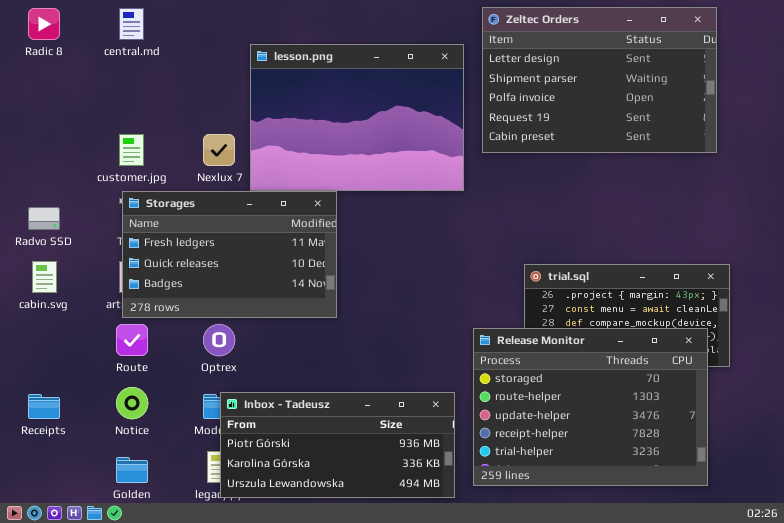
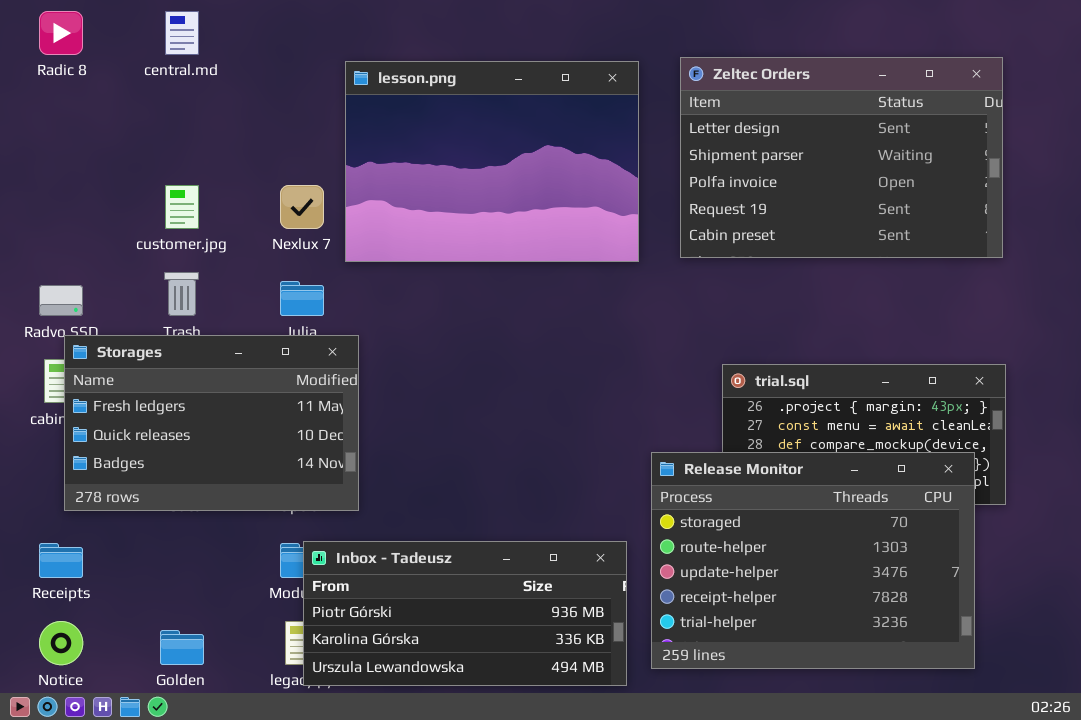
Zeltec Orders: [482,7,717,153] -> [680,57,1003,258], moved
Storages: [122,191,337,318] -> [64,335,359,511], moved
Notice: [116,387,148,419] -> [39,621,83,665], moved

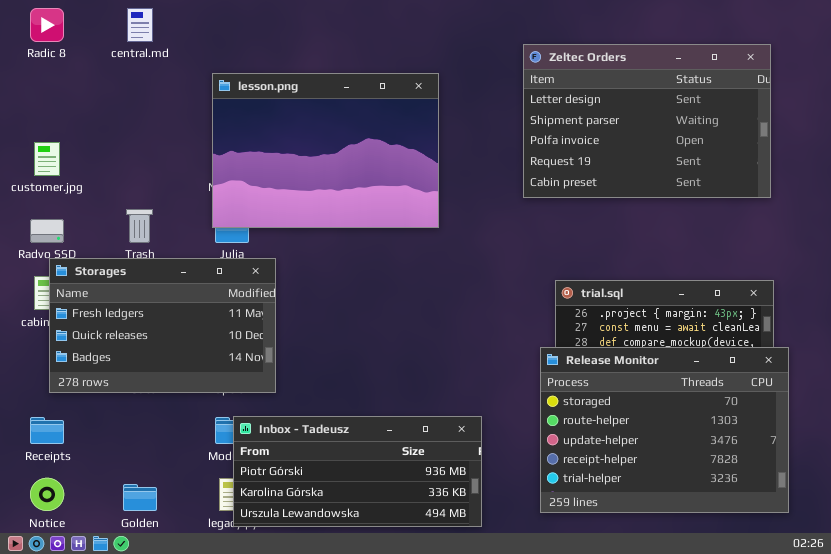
lesson.png: [345,61,639,262] -> [212,73,439,228], moved
customer.jpg: [165,185,199,229] -> [34,142,60,176], moved
Release Monitor: [651,452,975,669] -> [540,347,789,513], moved

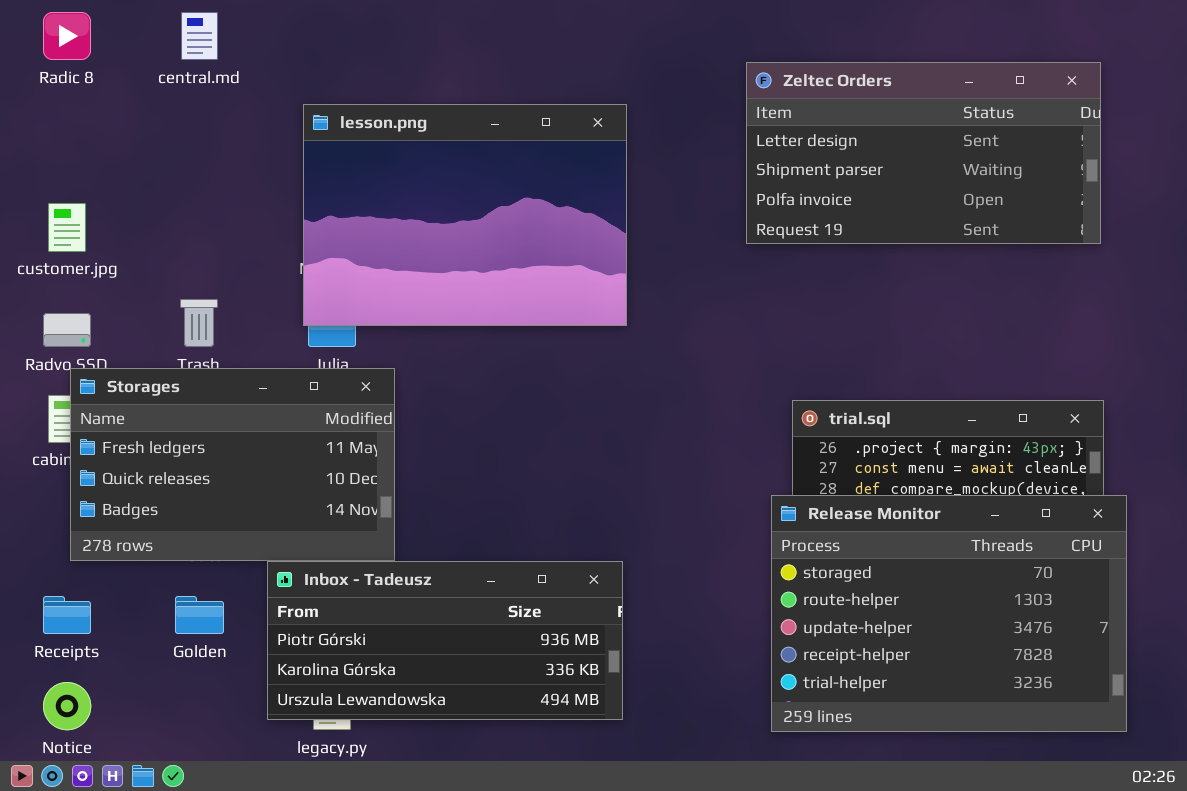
Zeltec Orders: [523,44,771,198] -> [746,62,1101,244], resized
Inbox - Tadeusz: [233,416,482,527] -> [267,561,623,720], moved
Golden: [123,484,157,511] -> [175,596,224,634], moved

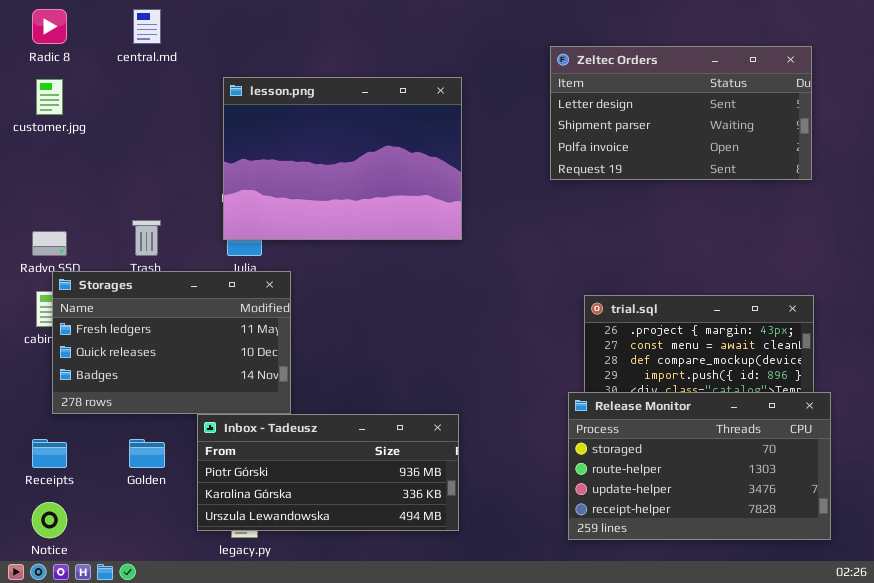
customer.jpg: [48,203,86,252] -> [36,79,63,115], moved
Release Monitor: [771,495,1127,732] -> [568,392,831,540], resized

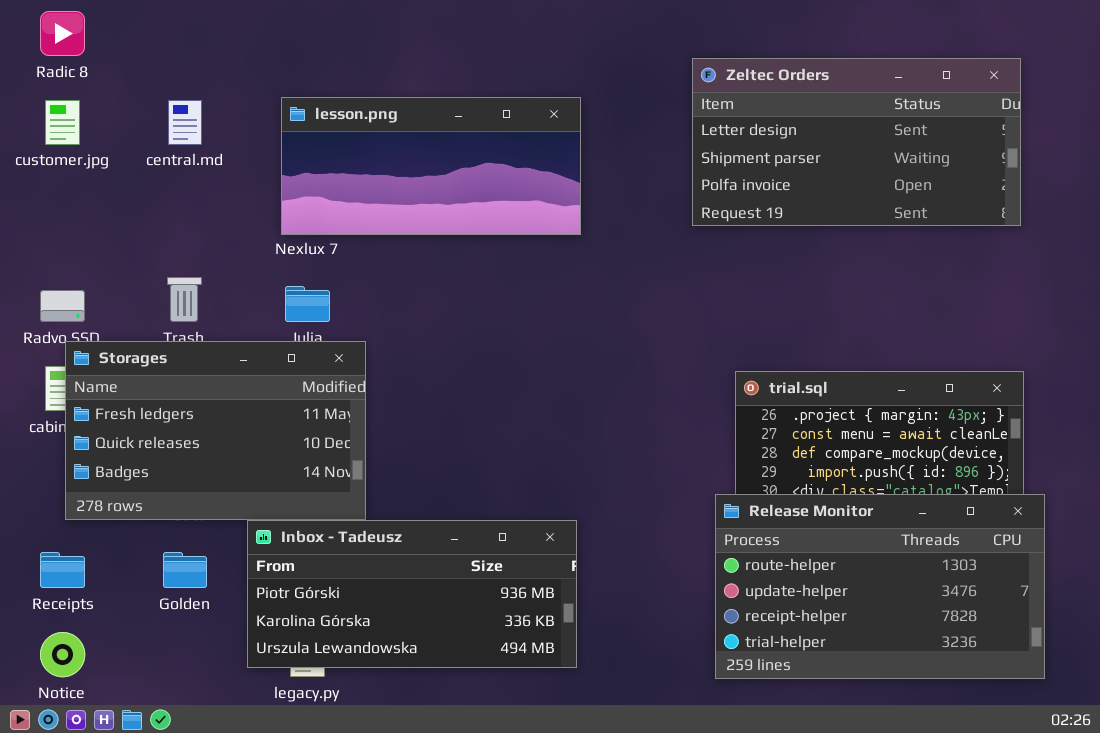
central.md: [133,9,161,44] -> [168,100,202,145], moved
lesson.png: [223,77,462,240] -> [281,97,581,235], resized
Release Monitor: [568,392,831,540] -> [715,494,1045,679], scrolled down 1 row

